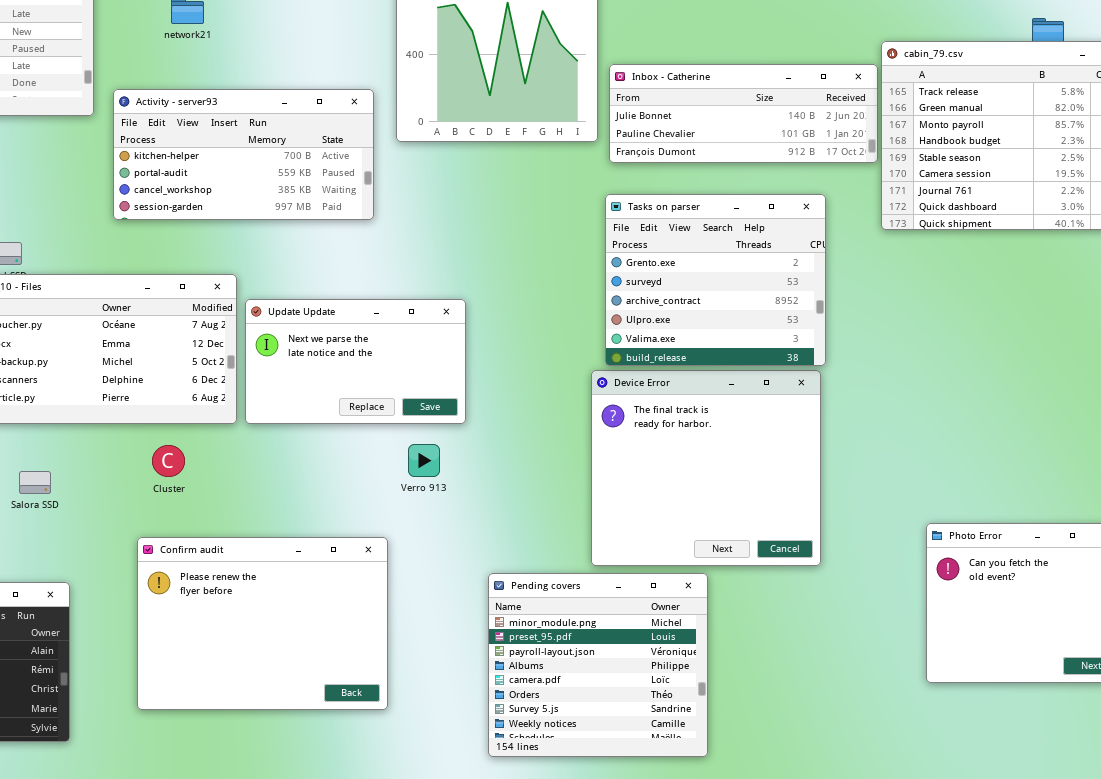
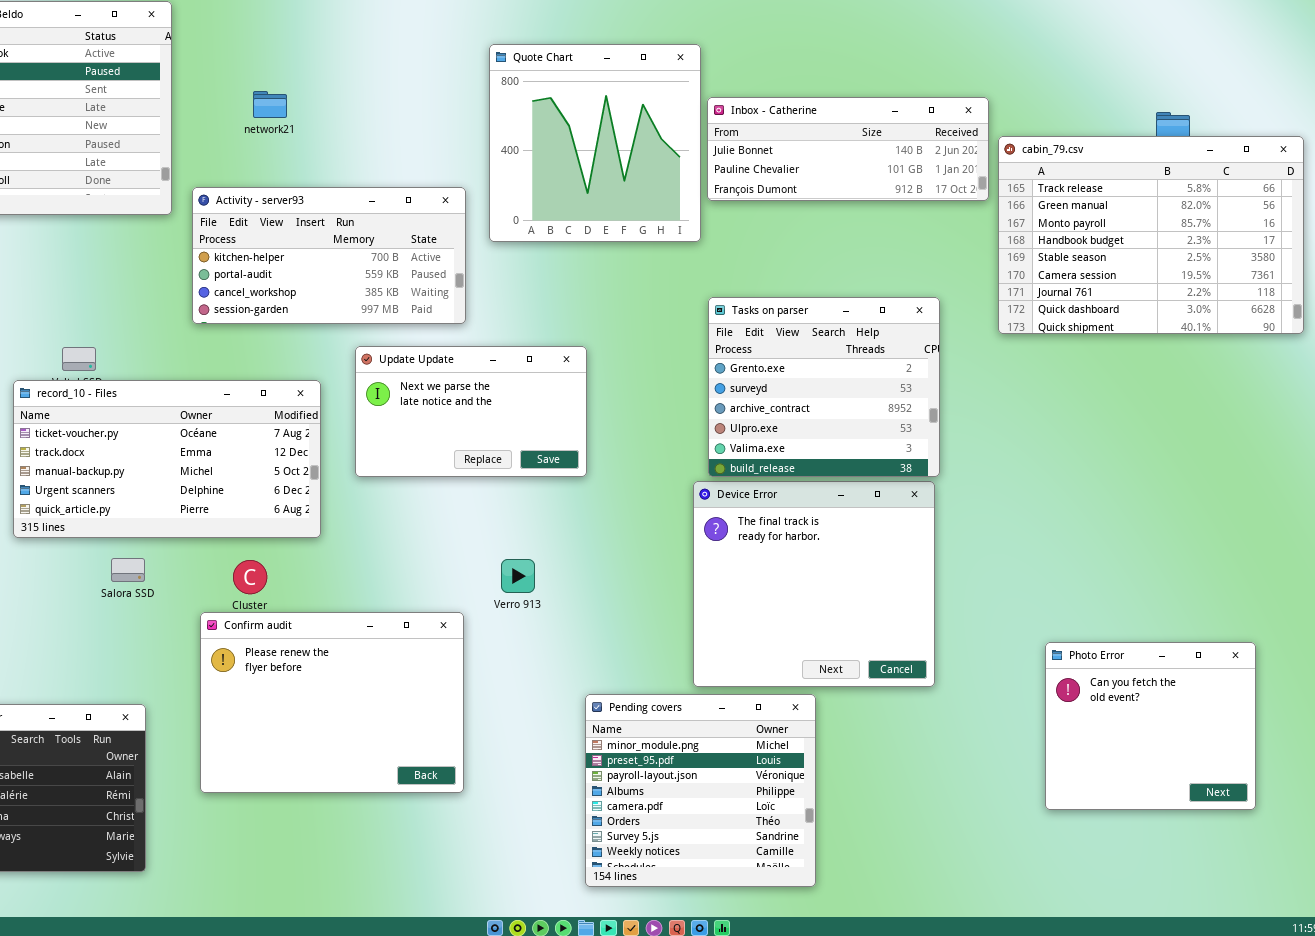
Inbox - Catherine: [609,64,878,163] -> [707,97,989,201], moved
Update Update: [245,299,466,424] -> [355,346,587,477], moved
Salora SSD: [19,471,51,494] -> [111,558,145,582], moved
Confirm audit: [137,537,388,710] -> [200,612,464,793], moved

